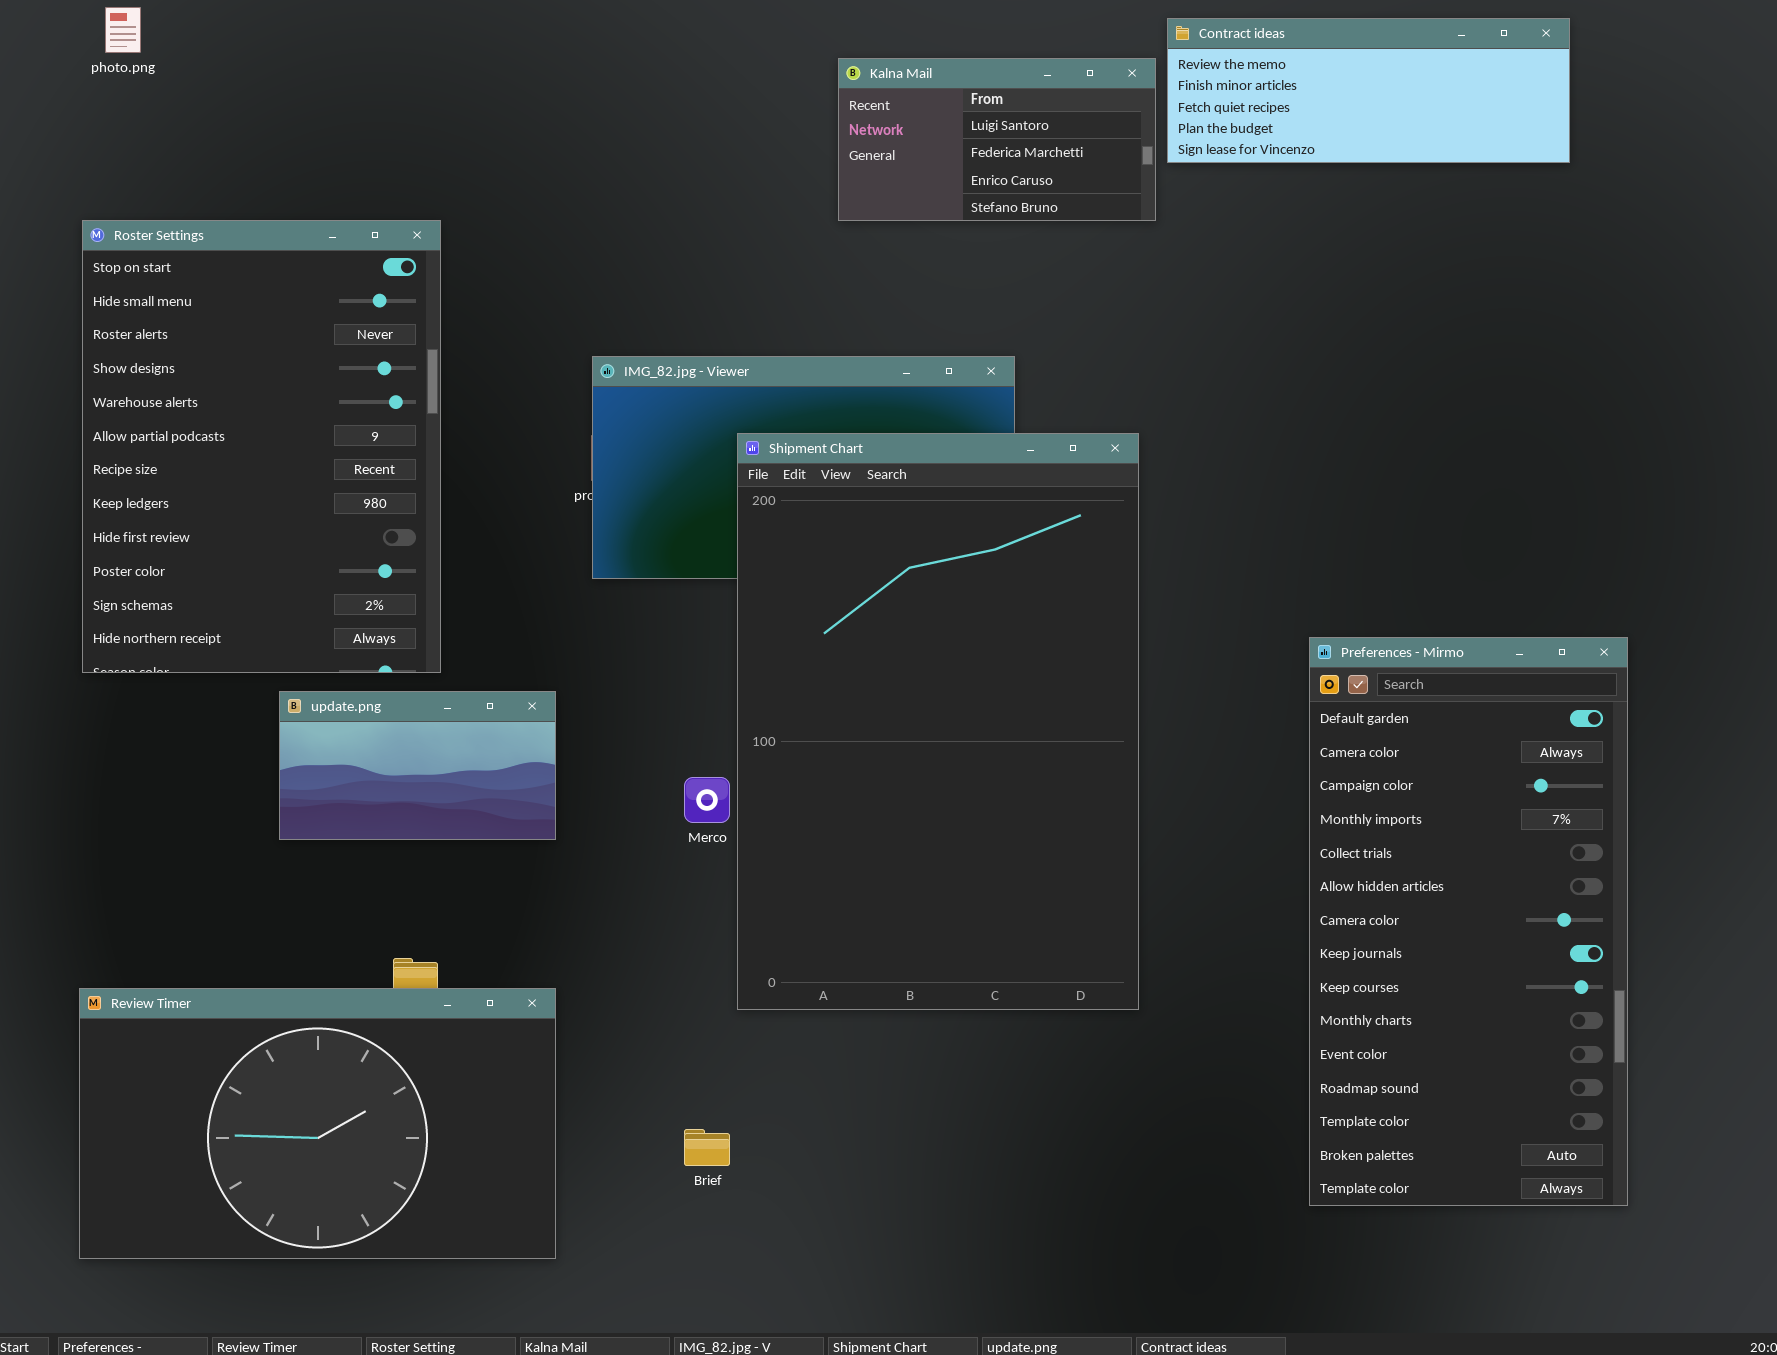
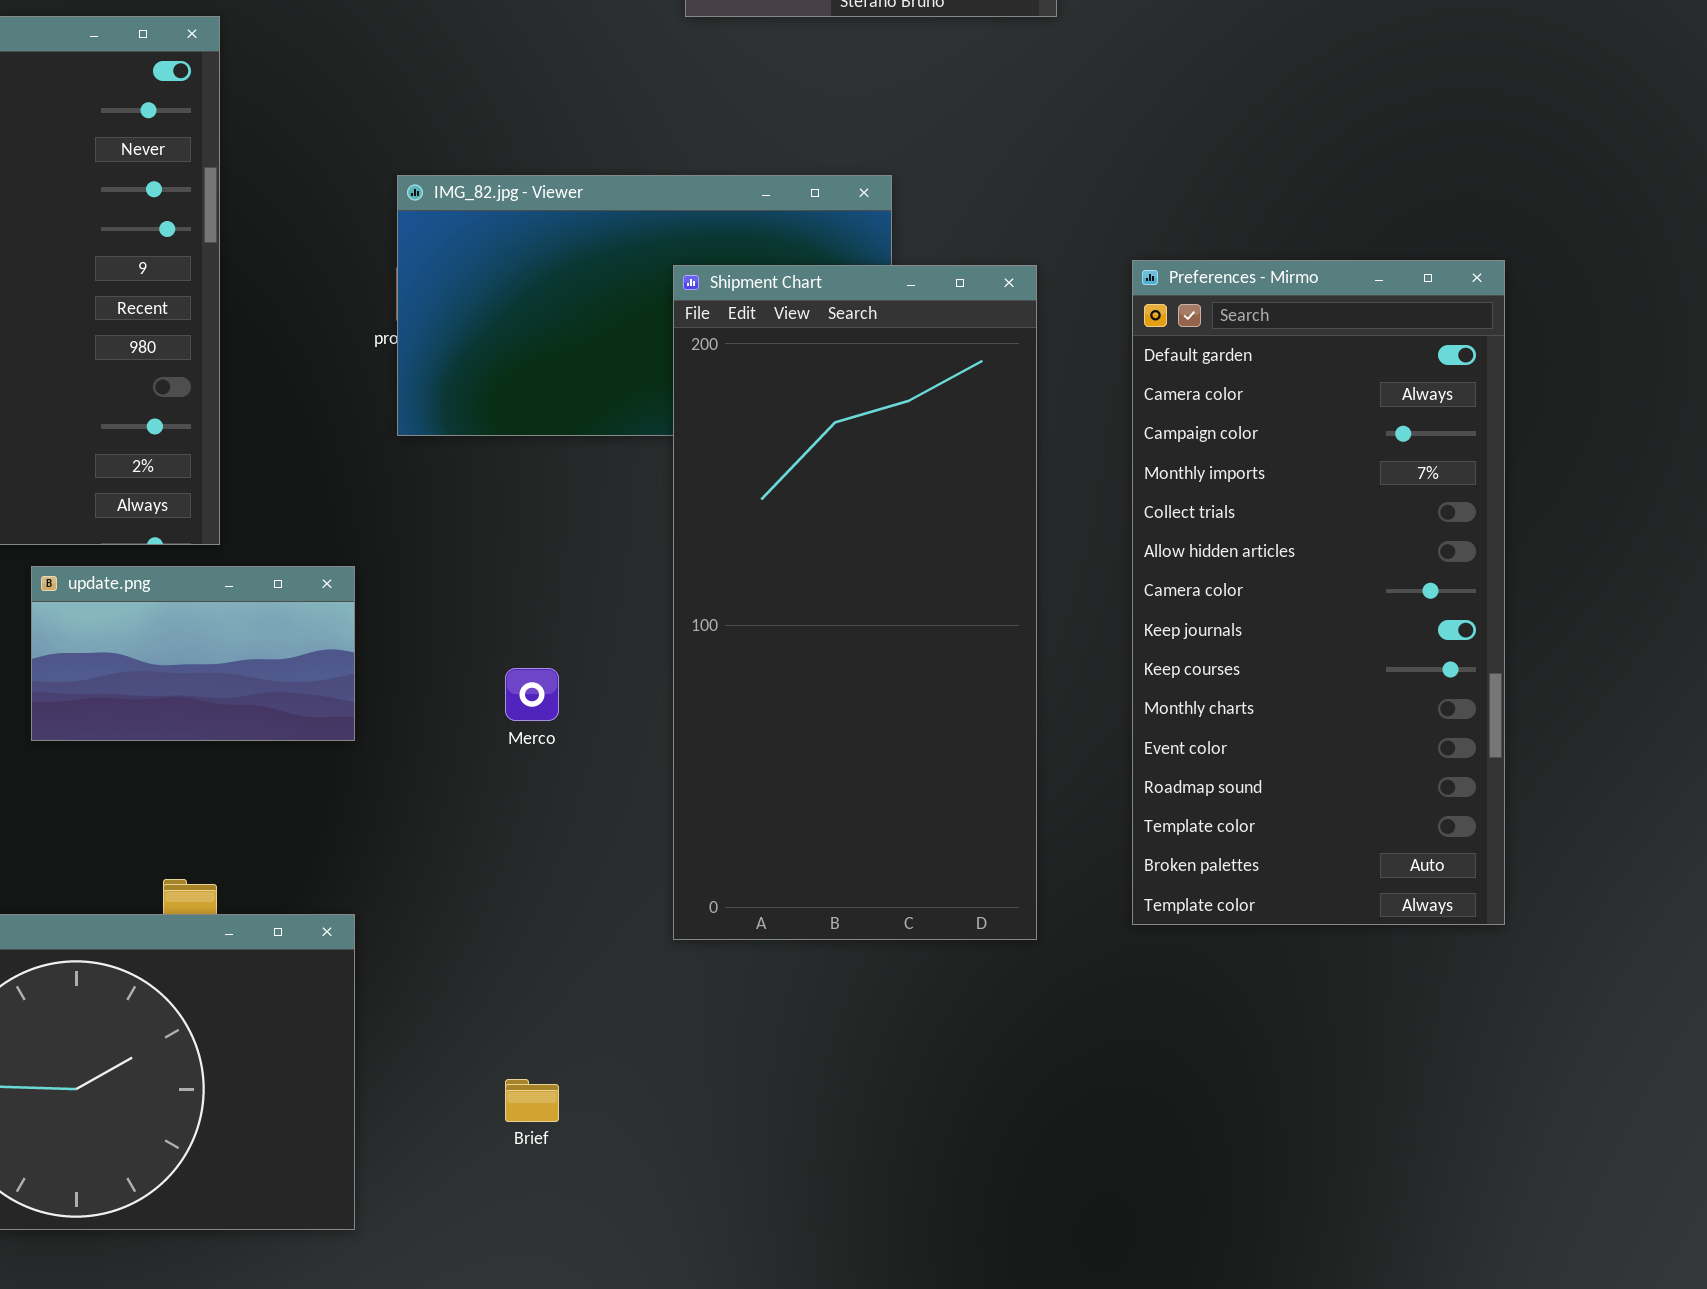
Shipment Chart: [737,433,1139,1010] -> [673,265,1037,940], resized
Preferences - Mirmo: [1309,637,1628,1206] -> [1132,260,1505,925], moved

